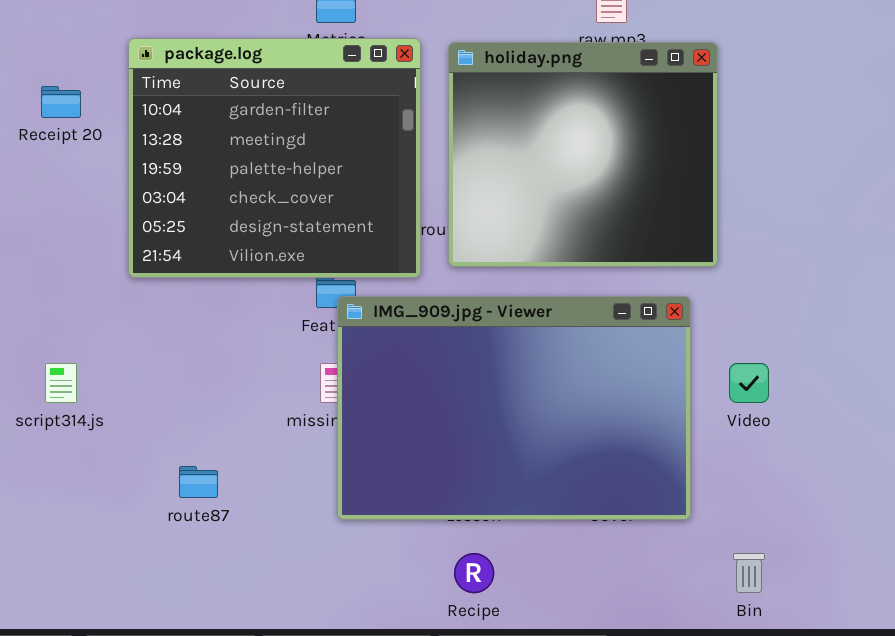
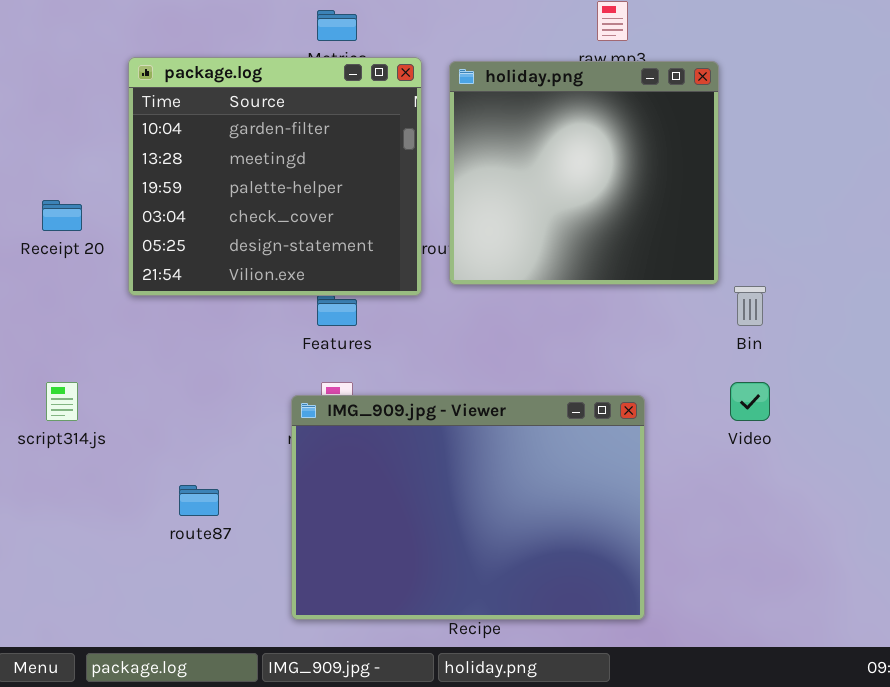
Receipt 20: [41,86,81,118] -> [42,200,82,231], moved
IMG_909.jpg - Viewer: [337,296,691,520] -> [291,395,645,620], moved
Bin: [733,553,765,593] -> [734,286,766,326], moved

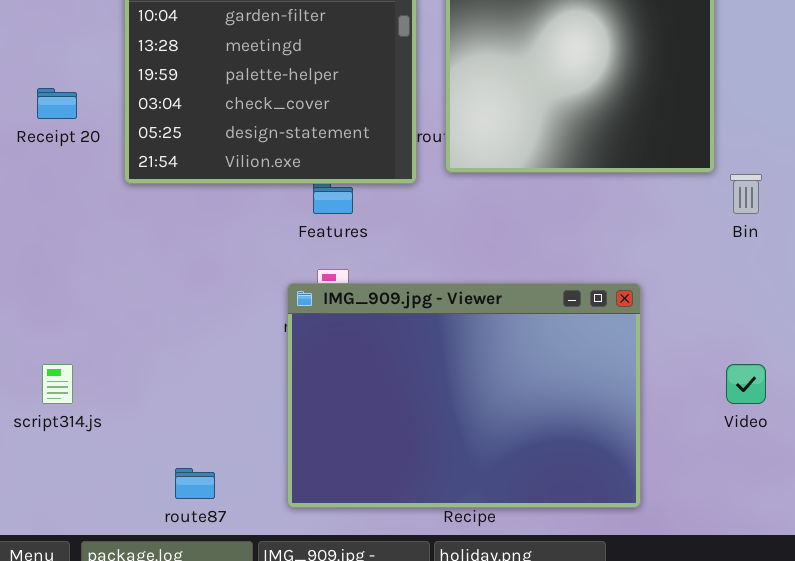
script314.js: [46,382,78,421] -> [42,364,73,404], moved
Video: [730,382,770,421] -> [726,364,766,404], moved
route87: [179,485,219,516] -> [175,468,215,499], moved

